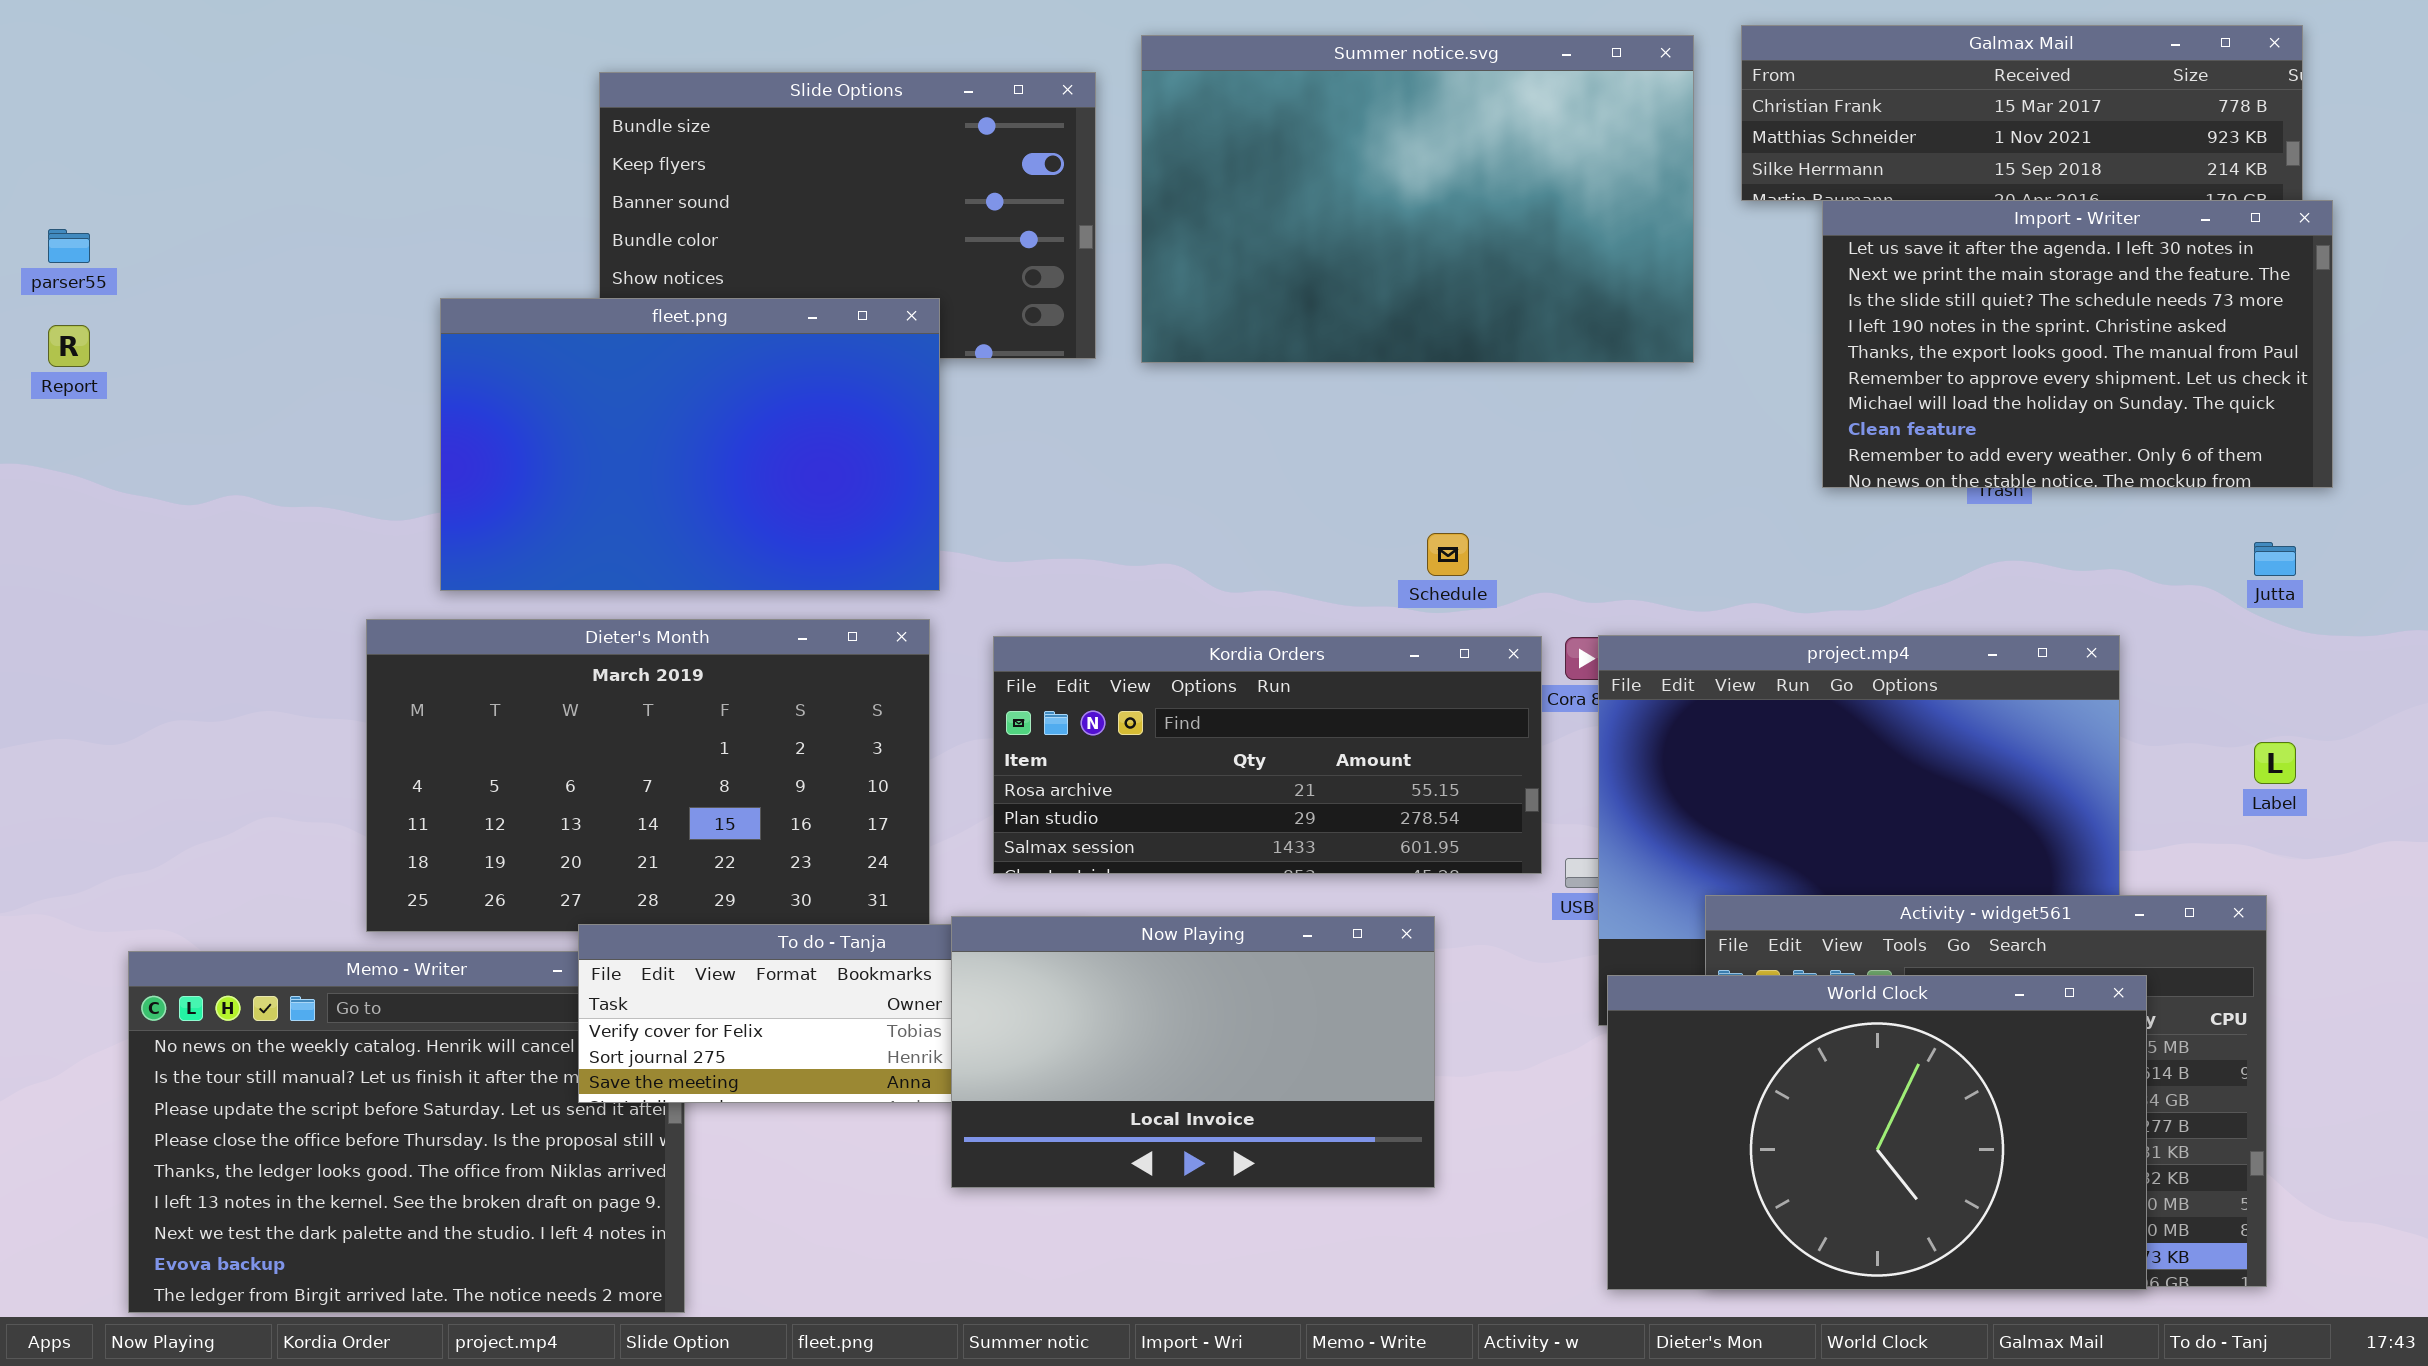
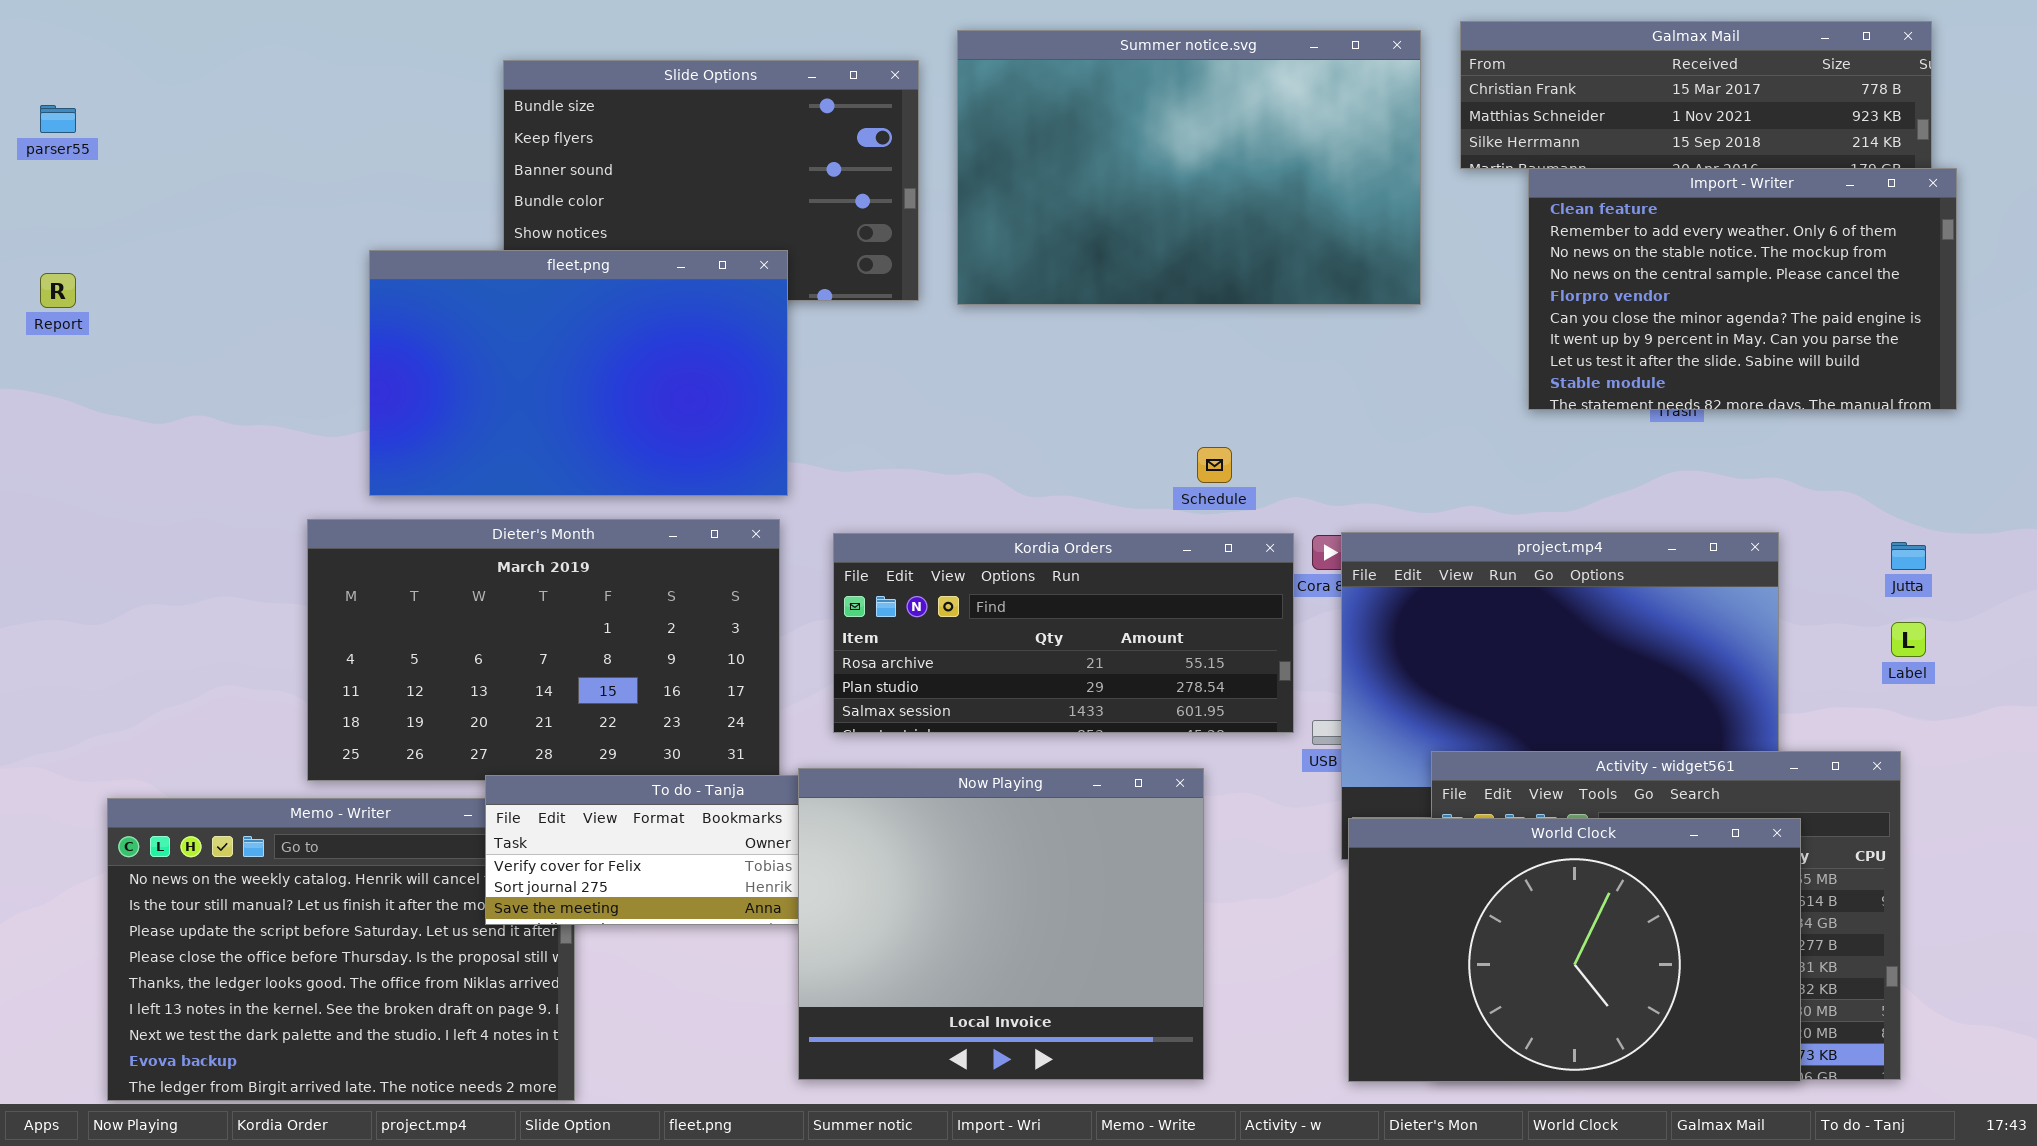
Import - Writer: [1822,200,2333,488] -> [1528,168,1957,410], scrolled down 7 rows
parser55: [48,229,90,263] -> [40,105,76,133], moved
Jutta: [2254,542,2296,576] -> [1891,542,1926,570], moved
Now Playing: [951,916,1435,1188] -> [798,768,1204,1080], resized

